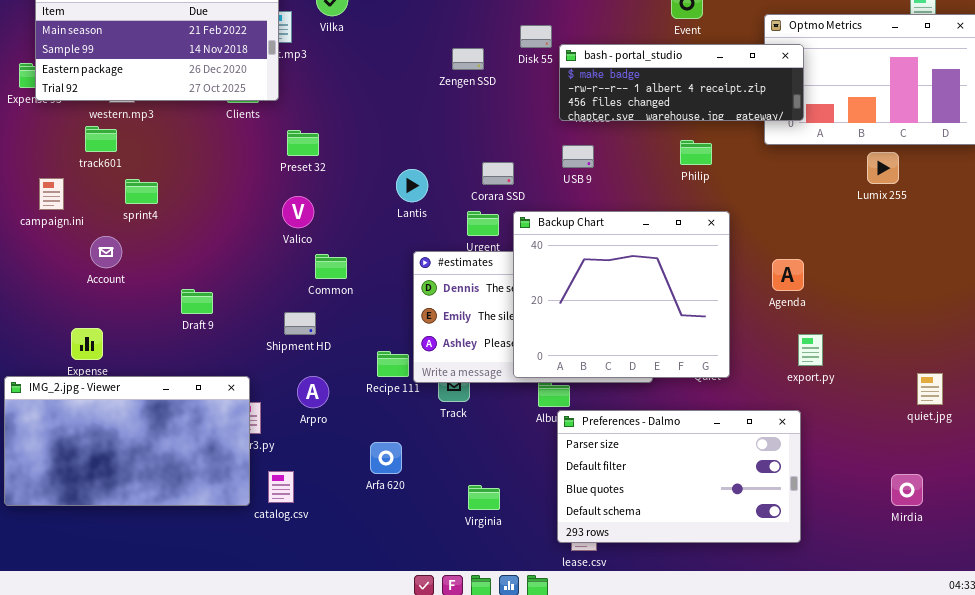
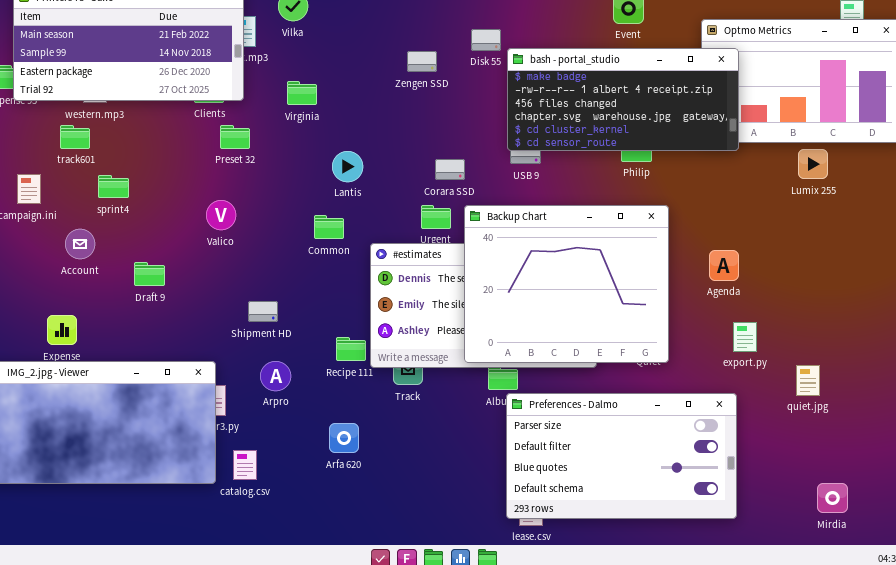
bash - portal_studio: [559,44,804,121] -> [507,48,739,151], resized
Preset 32: [287,130,319,156] -> [220,125,250,149], moved
Lantis: [396,169,428,202] -> [332,151,363,182], moved
Valico: [282,196,314,228] -> [206,200,236,230], moved
Common: [315,254,347,279] -> [314,215,344,239], moved
Draft 9: [181,289,213,314] -> [134,262,165,286], moved
quiet.jpg: [917,373,943,405] -> [796,365,820,396], moved
Mirdia: [891,474,923,506] -> [817,483,848,513], moved
Virginia: [468,485,500,510] -> [287,81,317,105], moved

